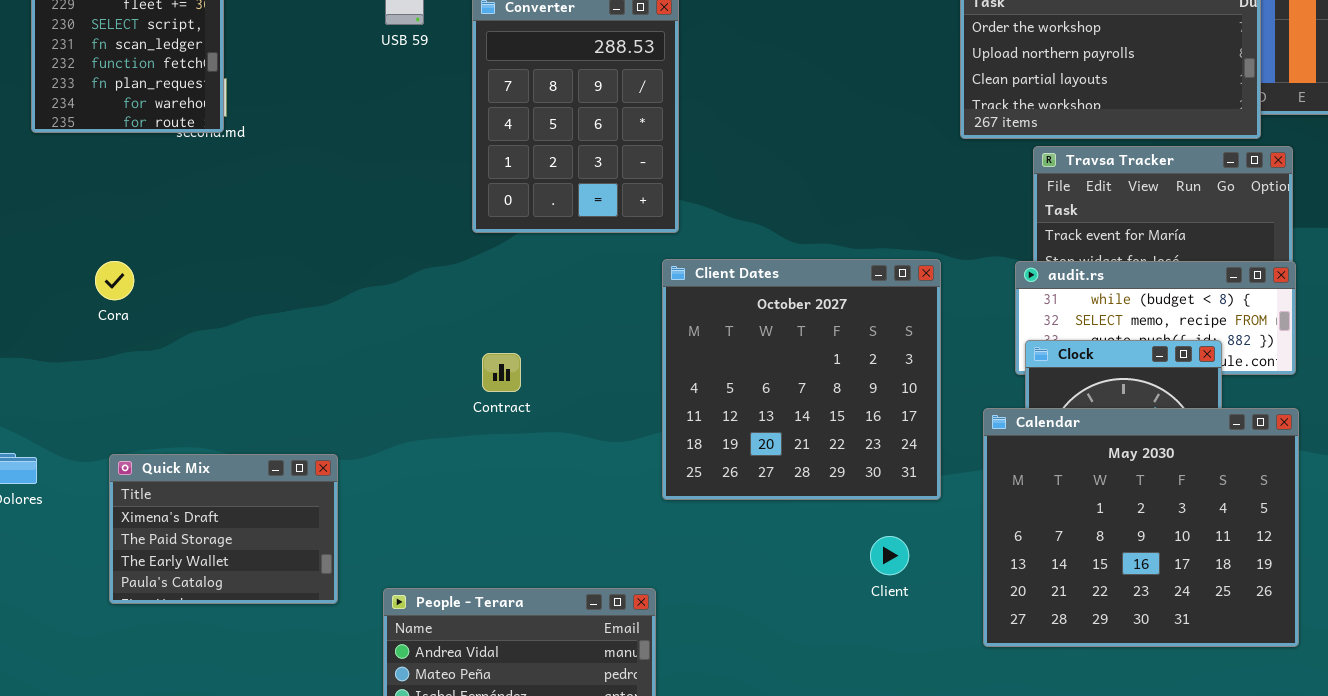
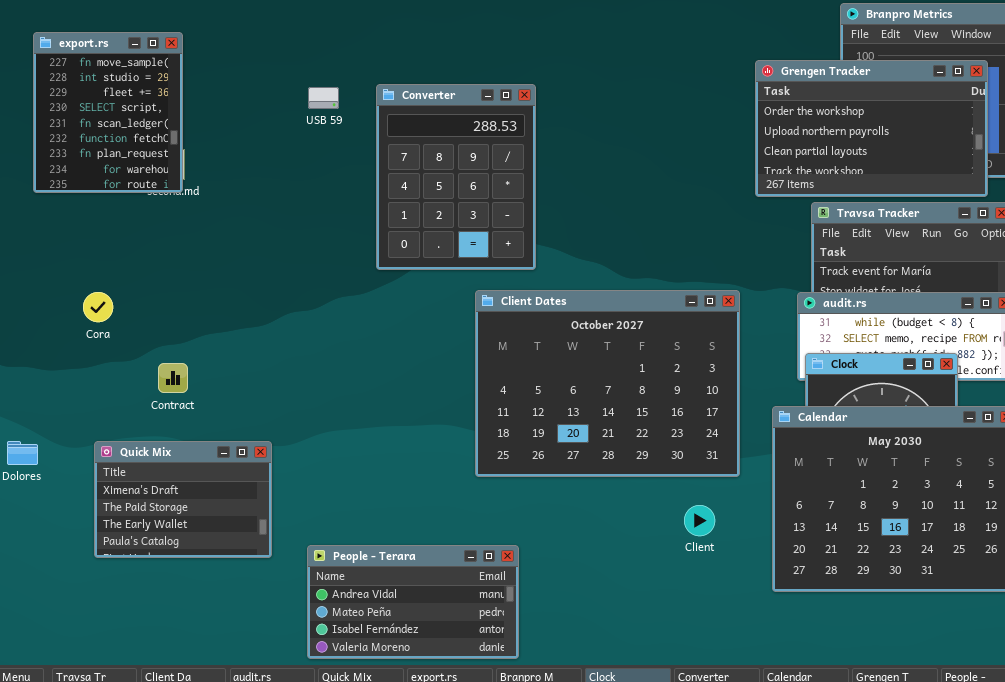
Client Dates: [662,259,941,500] -> [475,290,740,477], resized
Contract: [482,353,521,392] -> [158,363,188,393], moved

